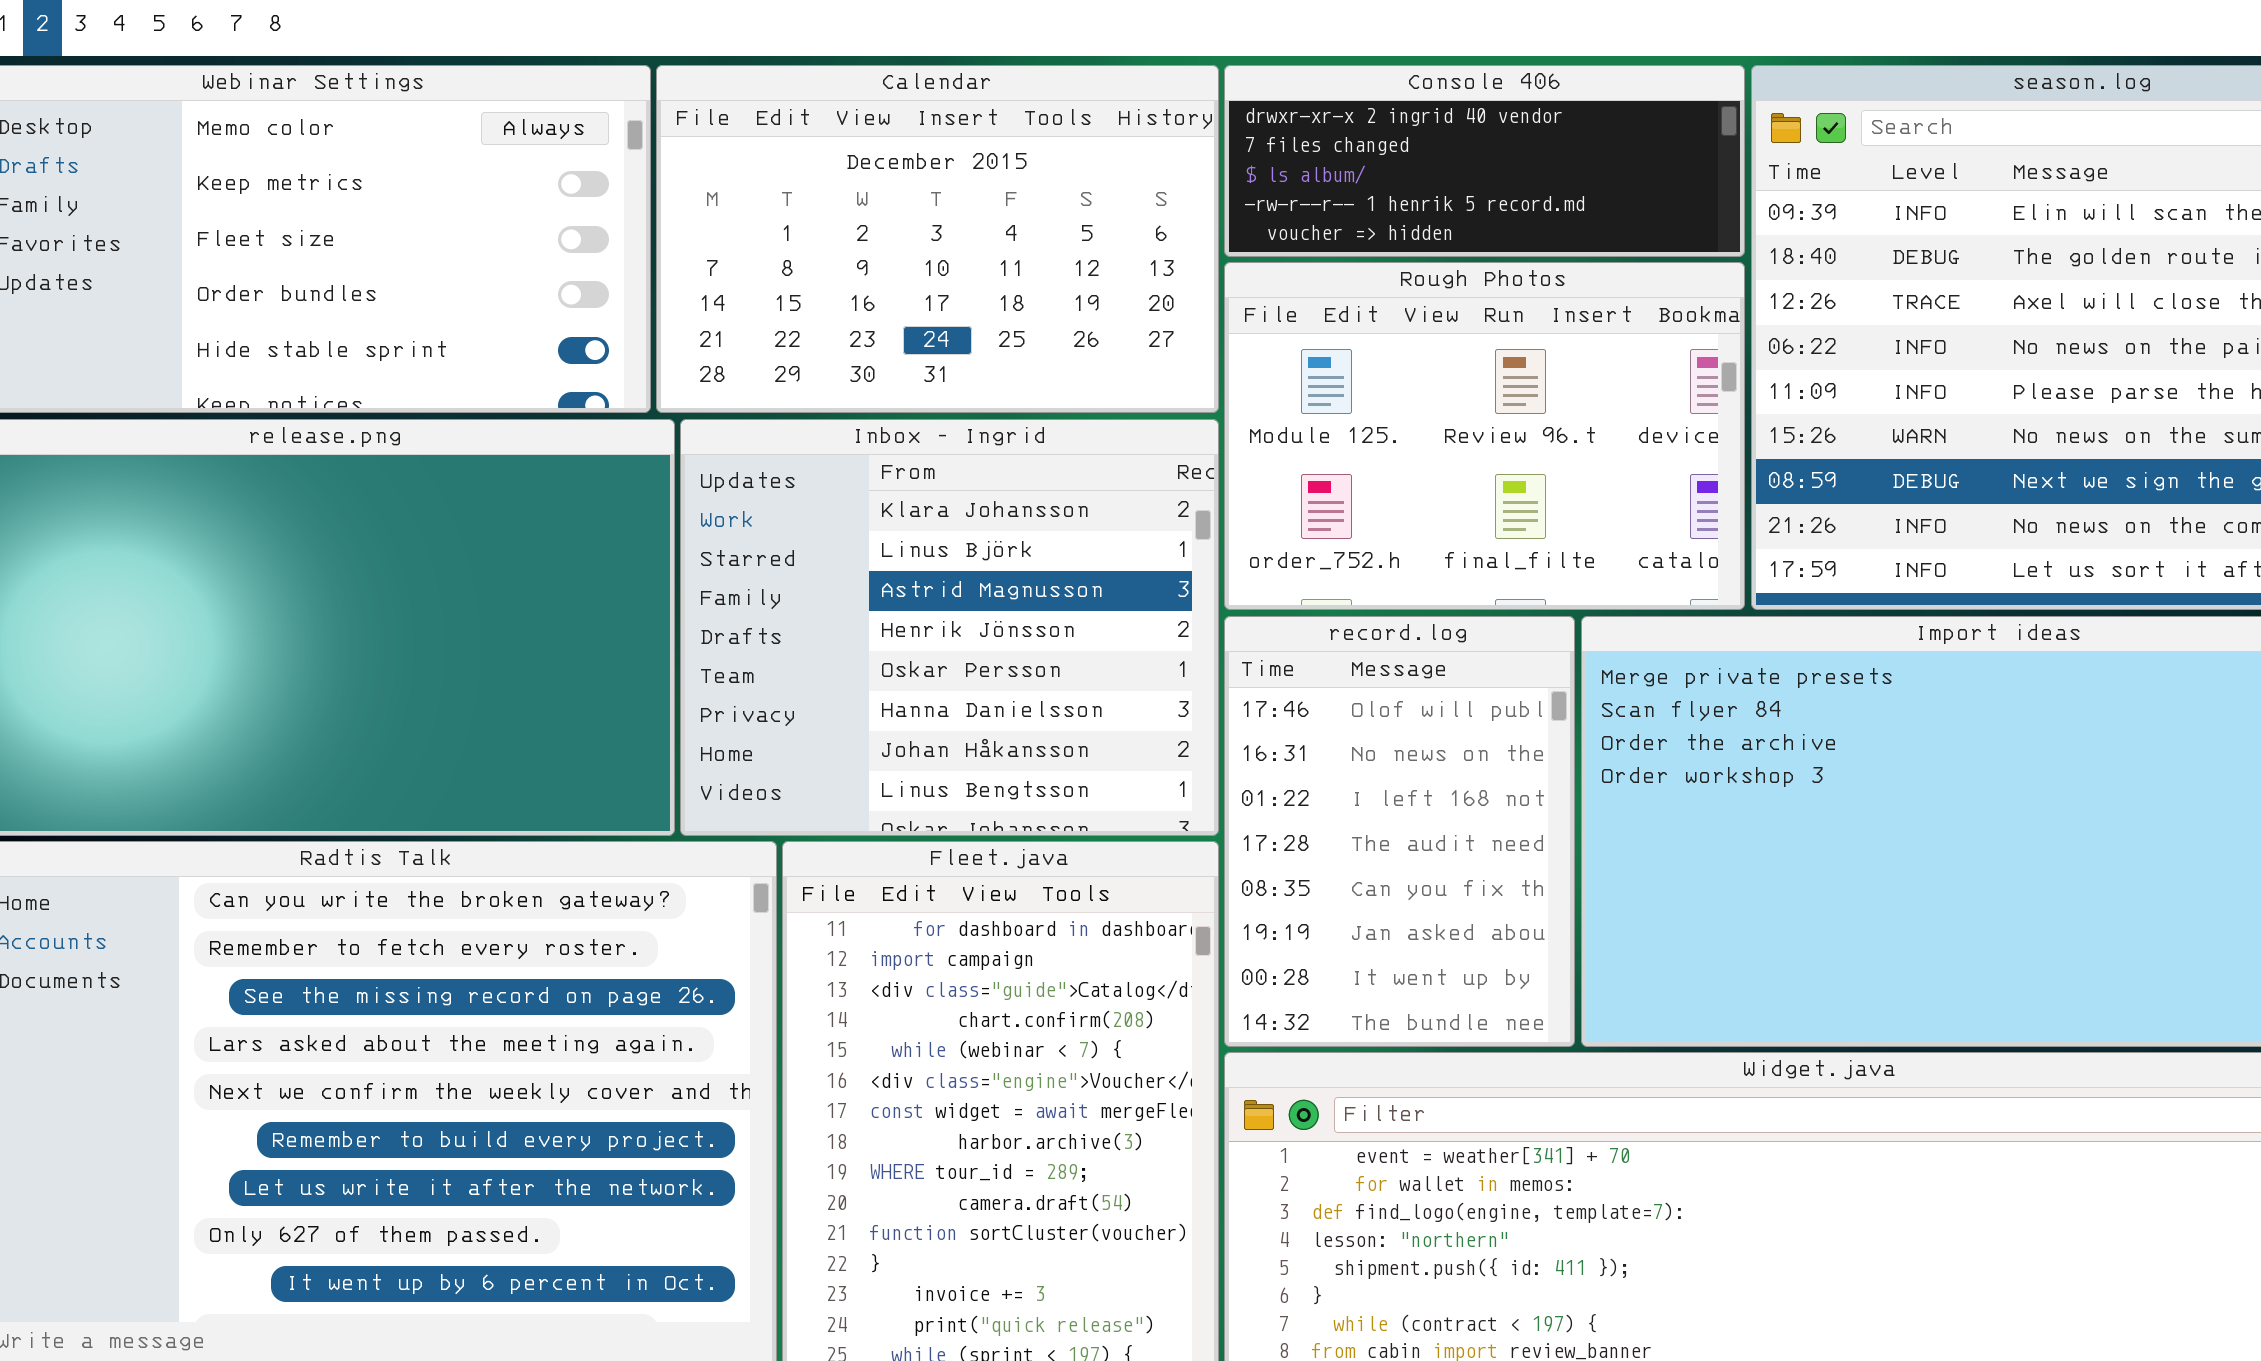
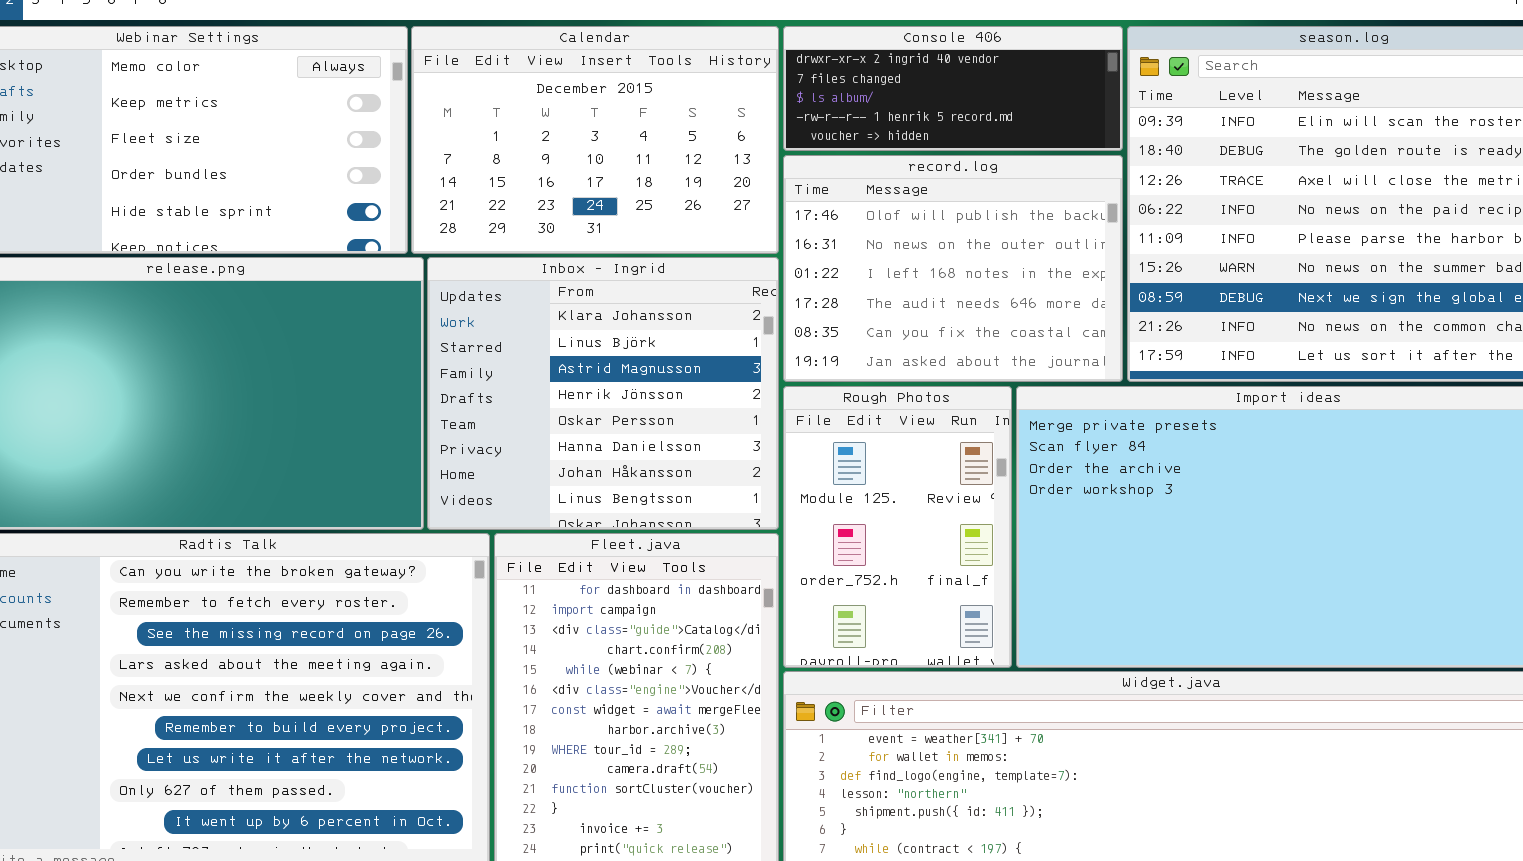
Rough Photos: [1224,262,1745,610] -> [783,386,1012,668], moved, resized
record.log: [1224,616,1575,1047] -> [783,155,1123,382], moved, resized

